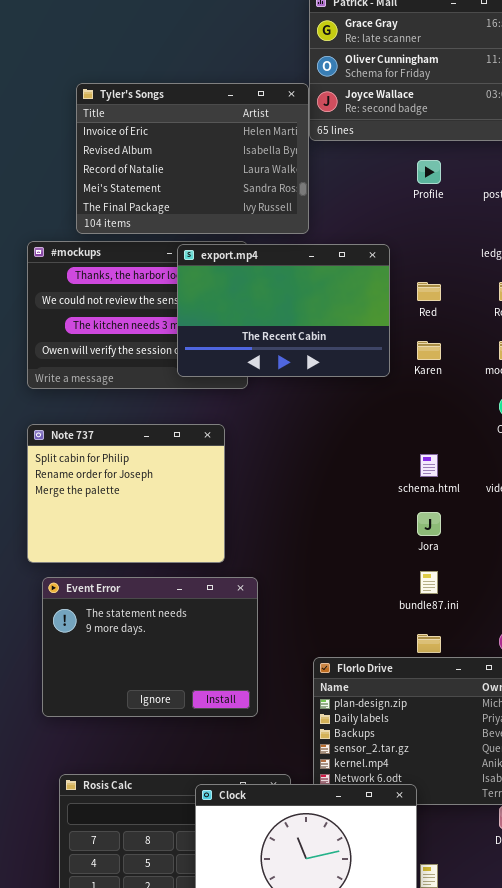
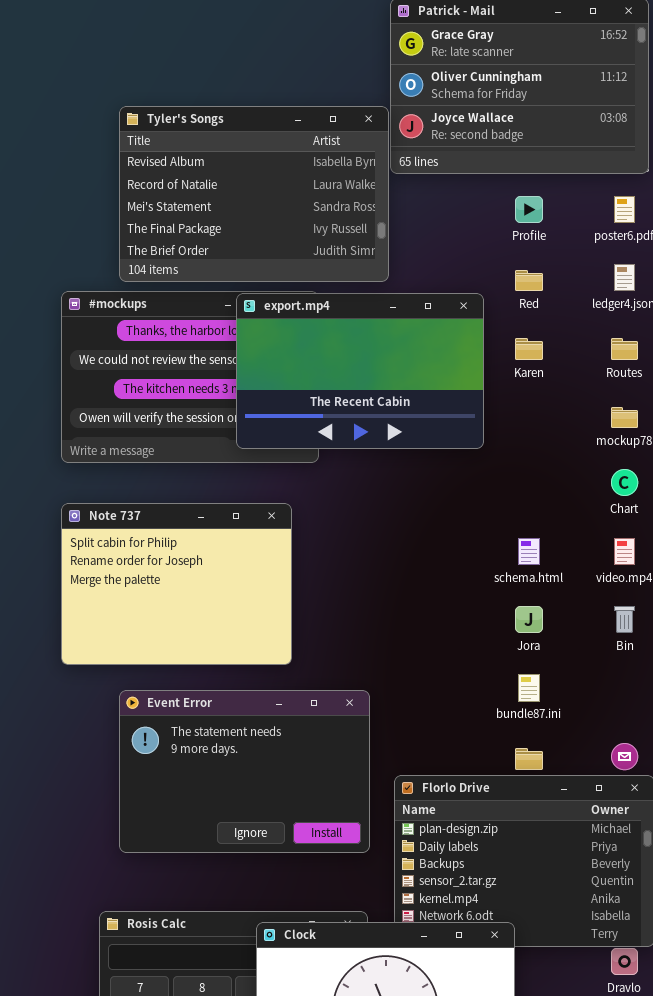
Tyler's Songs: [76,83,309,234] -> [119,106,389,282], scrolled down 1 row
Red: [417,282,441,301] -> [515,270,543,291], moved
Karen: [417,341,441,360] -> [515,338,543,360], moved
Event Error: [42,577,258,717] -> [119,690,370,853], moved

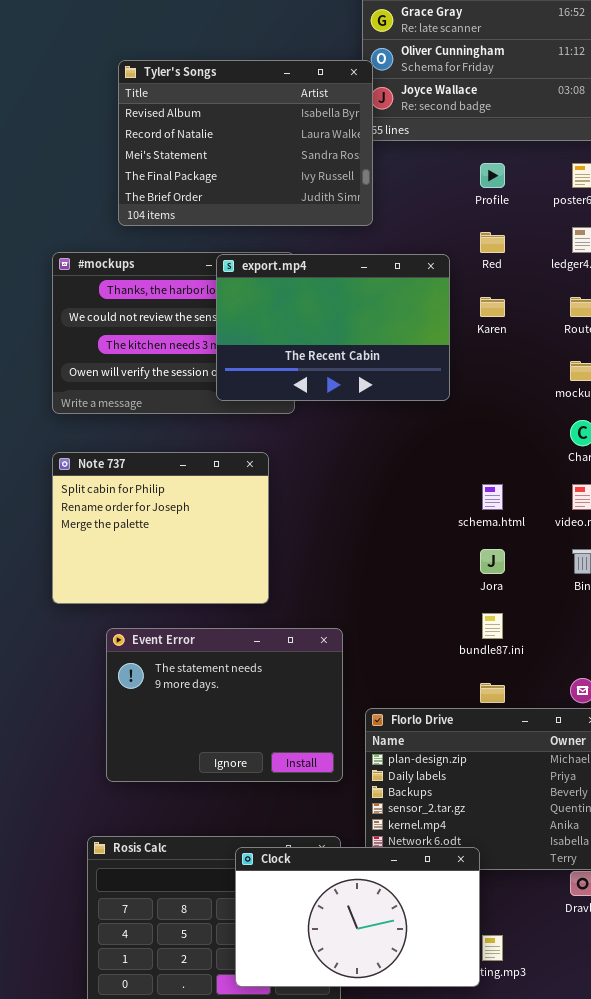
Tyler's Songs: [119,106,389,282] -> [118,60,373,226], moved

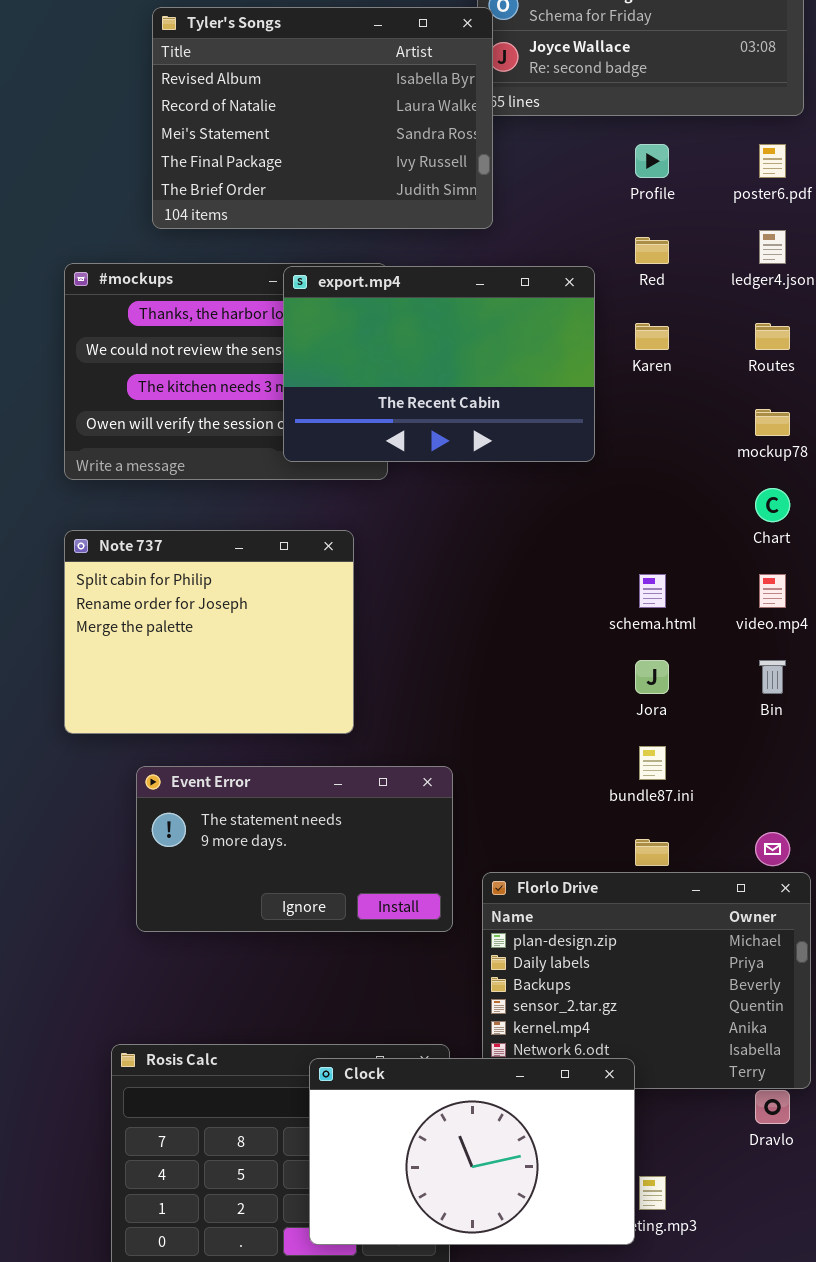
Event Error: [106,628,343,782] -> [136,766,453,932], resized

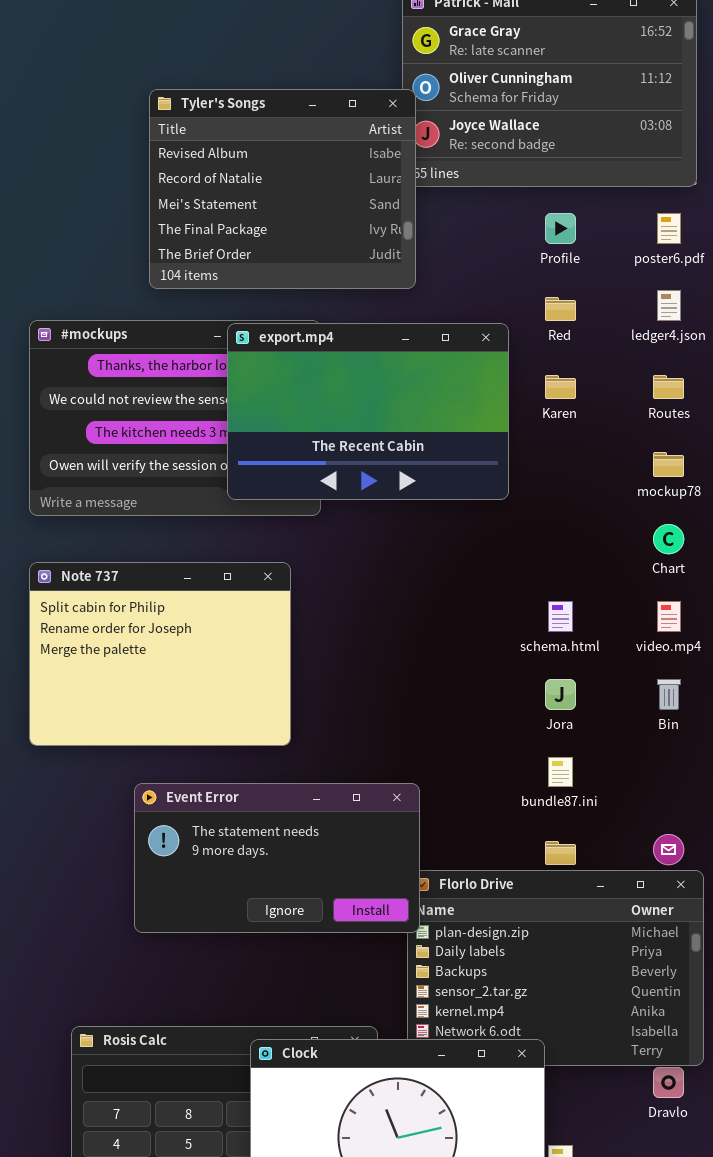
Tyler's Songs: [152,7,493,229] -> [149,89,416,289], resized
Event Error: [136,766,453,932] -> [134,783,420,933], moved

